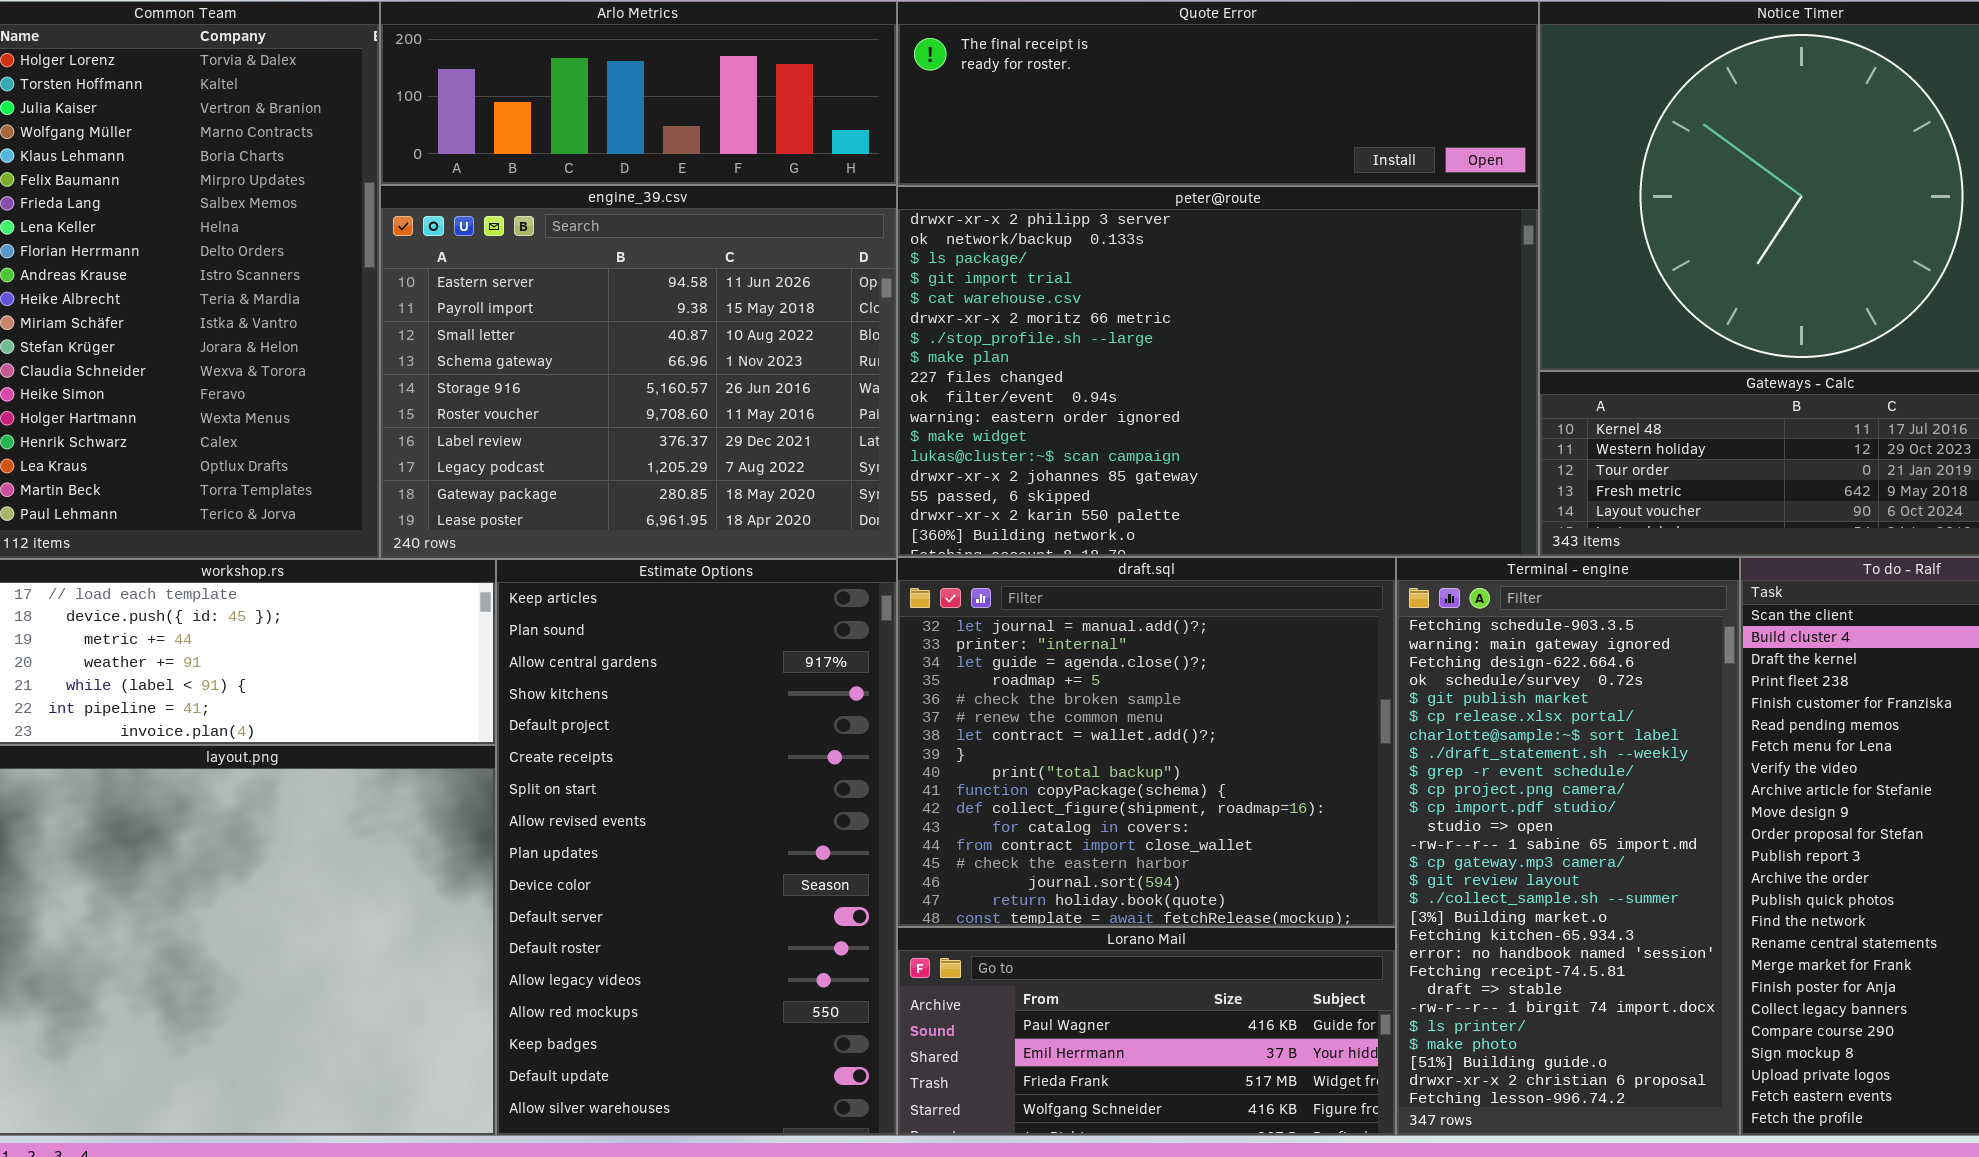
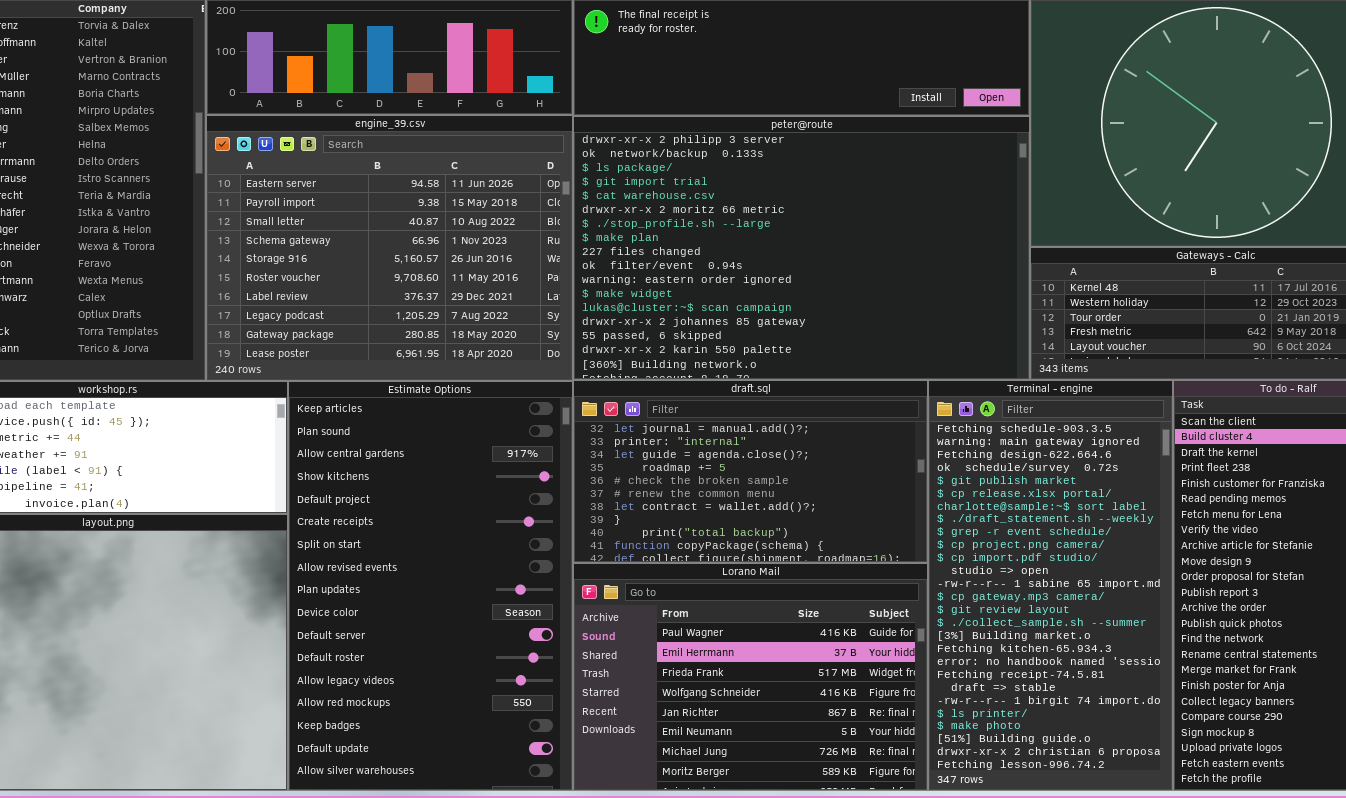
draft.sql: [897,557,1396,927] -> [573,380,928,563], resized
Lorano Mail: [897,927,1396,1136] -> [573,563,928,791], resized

